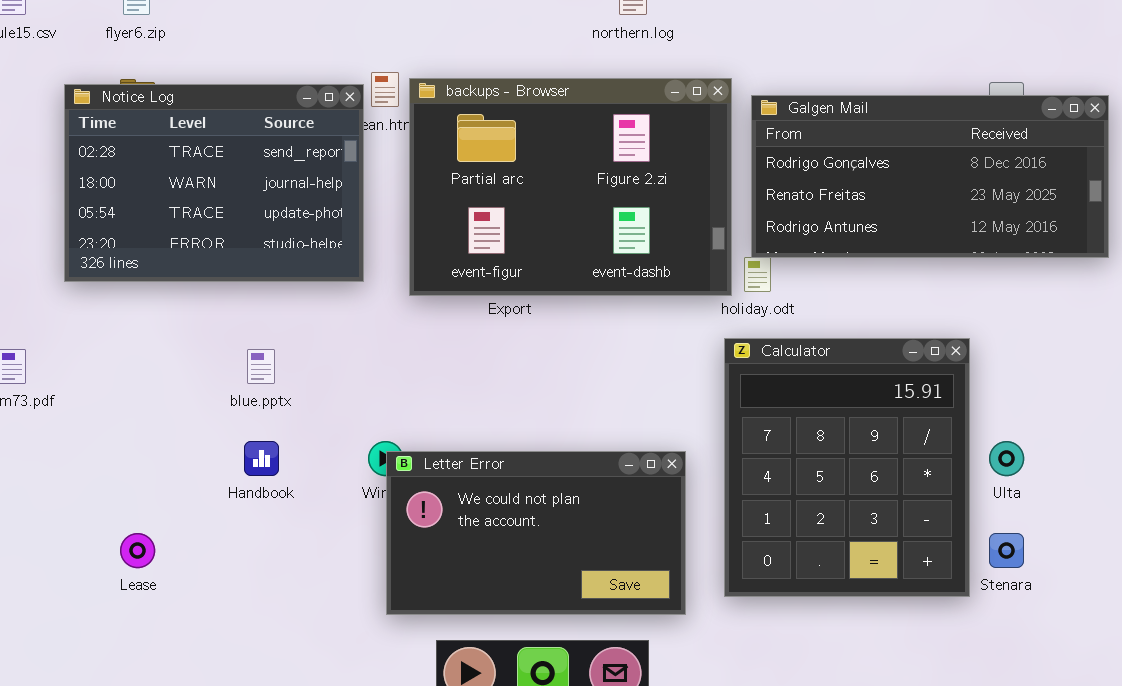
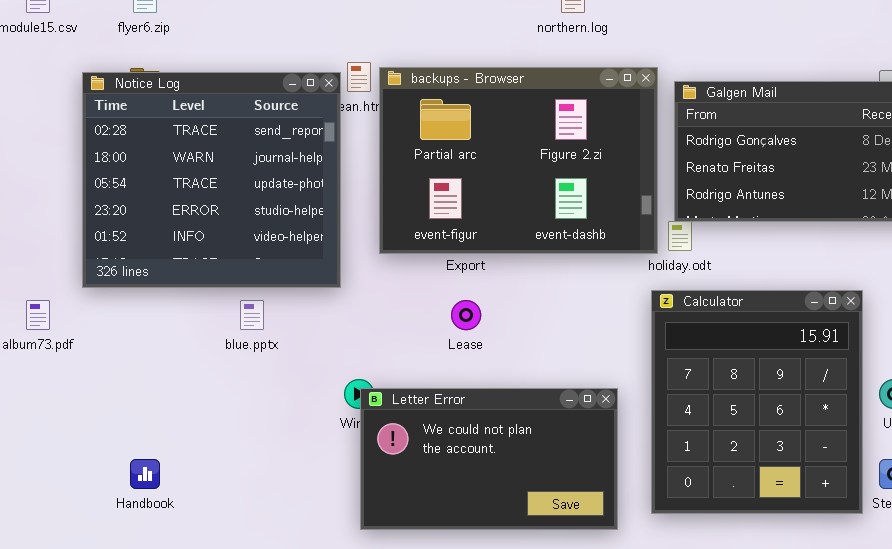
Notice Log: [64,84,364,282] -> [82,72,341,288], resized
Handbook: [244,441,279,476] -> [130,459,160,489], moved
Lease: [120,533,155,568] -> [451,300,481,330], moved

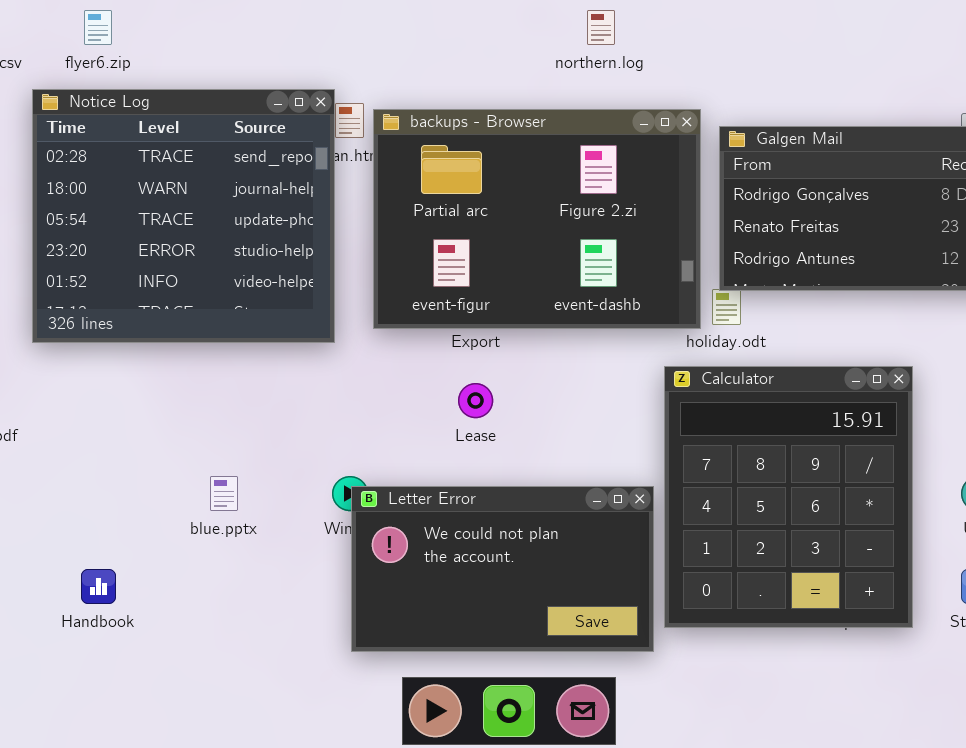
Notice Log: [82,72,341,288] -> [32,89,335,343], moved
Calculator: [651,290,863,514] -> [664,366,913,628], moved
blue.pptx: [240,300,264,330] -> [210,476,238,511], moved

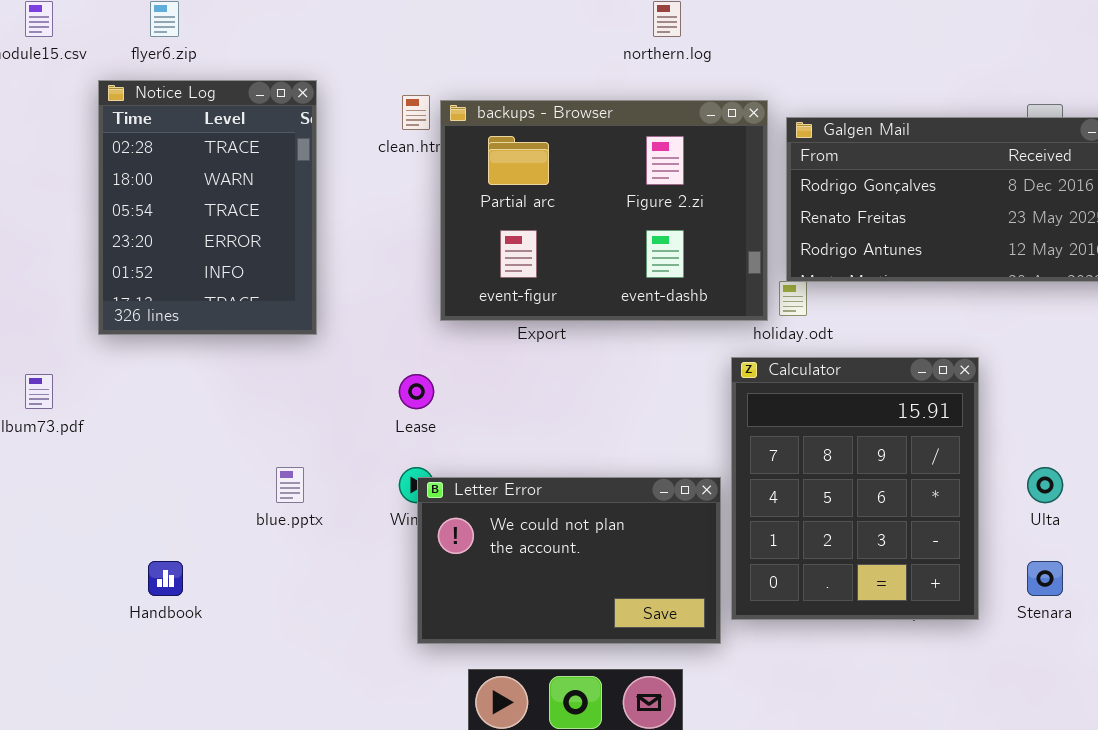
Notice Log: [32,89,335,343] -> [98,80,317,335], resized
Lease: [458,383,493,418] -> [399,374,434,409], moved

